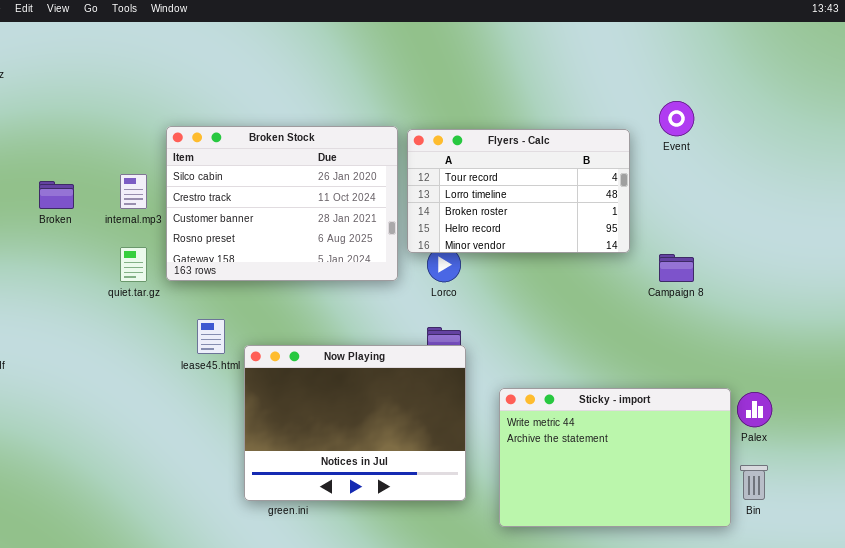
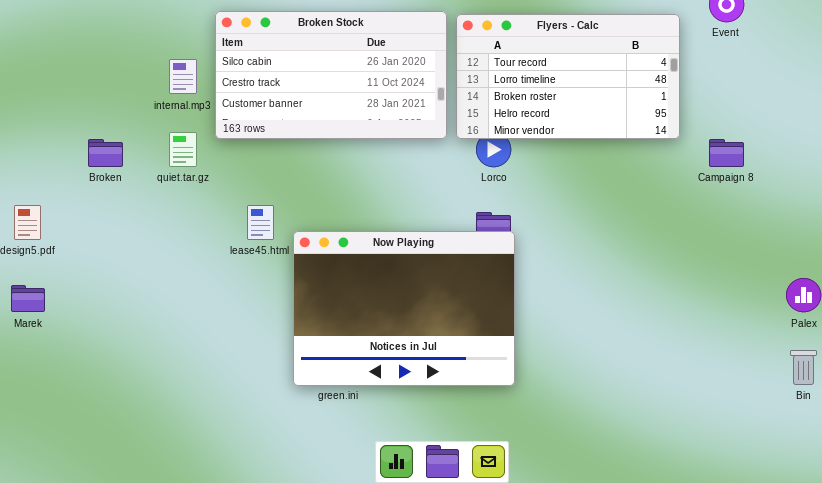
Broken Stock: [166,126,398,281] -> [215,11,447,139], resized
Broken: [39,181,74,209] -> [88,139,123,167], moved
Sticky - import: [499,388,731,527] -> none, closed

